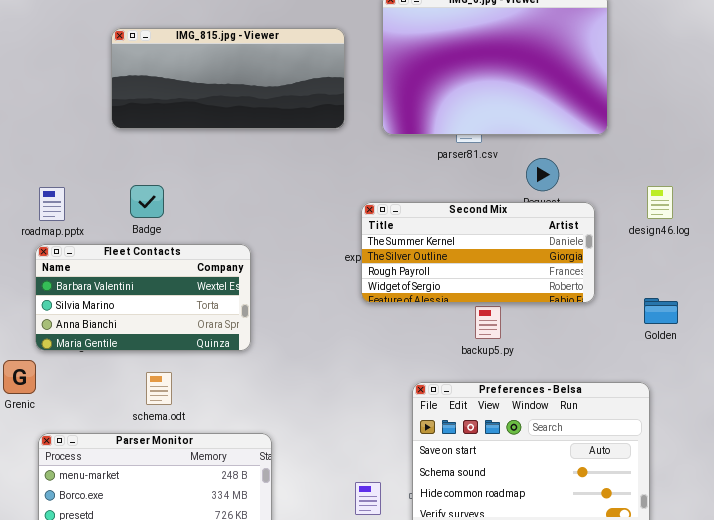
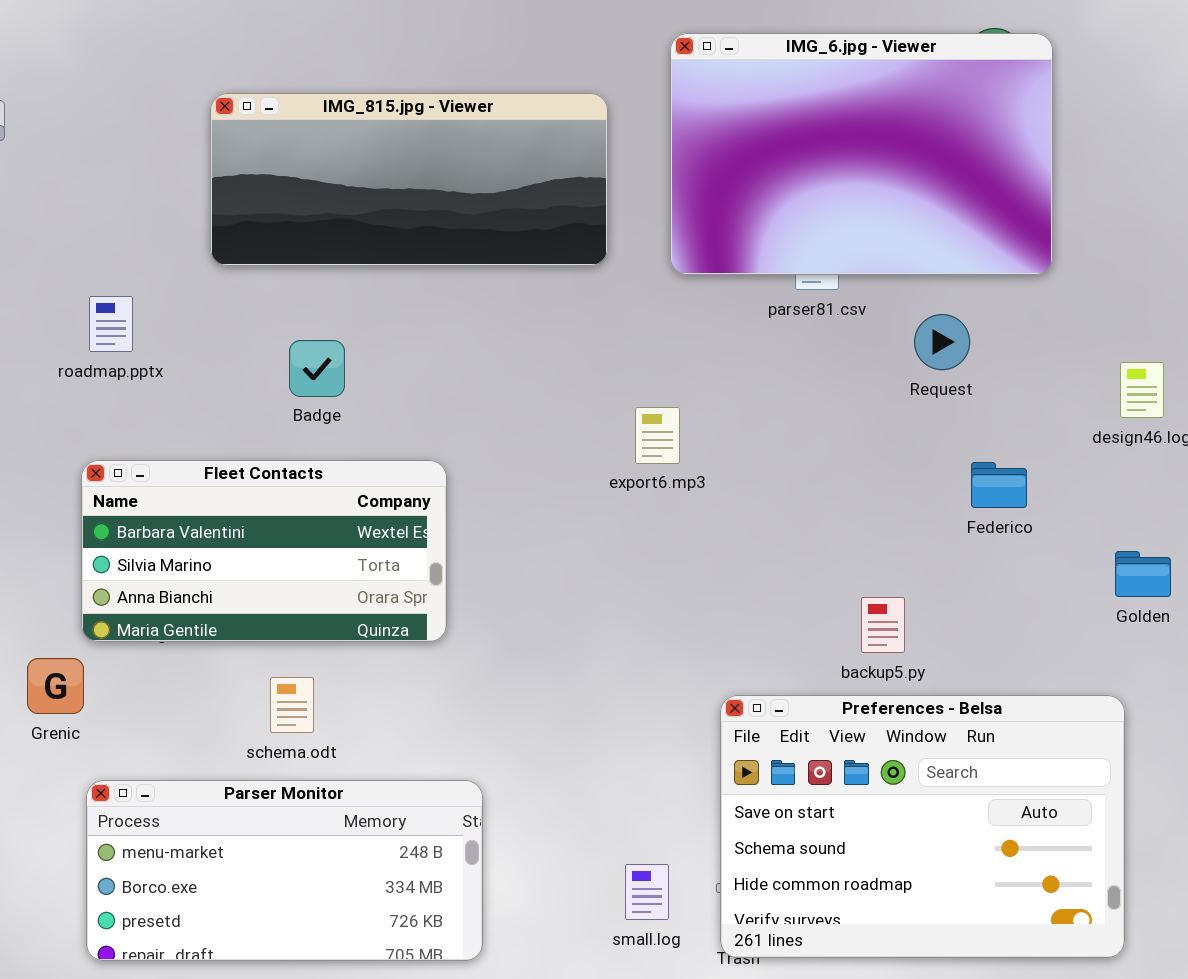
Badge: [130,185,164,218] -> [289,340,345,397], moved
roadmap.pptx: [39,187,65,221] -> [89,296,133,352], moved
Second Mix: [361,202,595,303] -> none, closed
backup5.py: [475,306,501,339] -> [861,597,905,653], moved

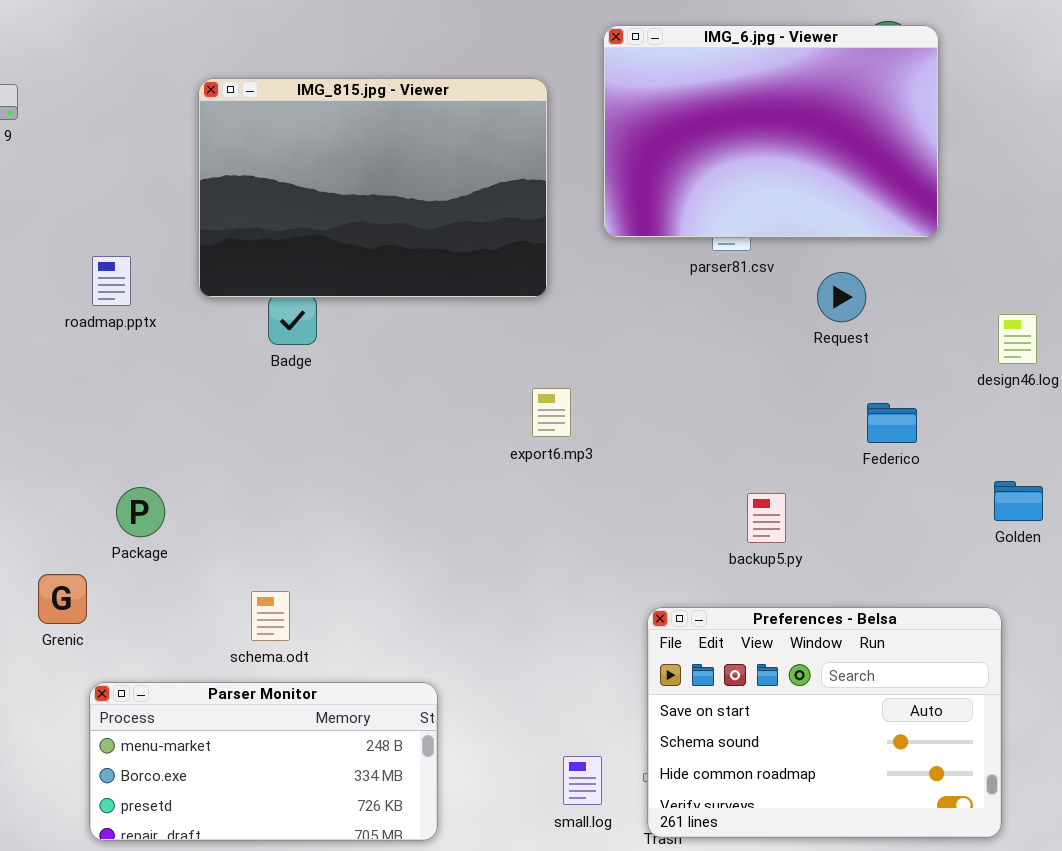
IMG_815.jpg - Viewer: [210,93,608,266] -> [198,78,548,298], resized
export6.mp3: [635,407,680,464] -> [532,388,571,437], moved
Fleet Contacts: [81,460,447,642] -> none, closed
backup5.py: [861,597,905,653] -> [747,493,786,543], moved

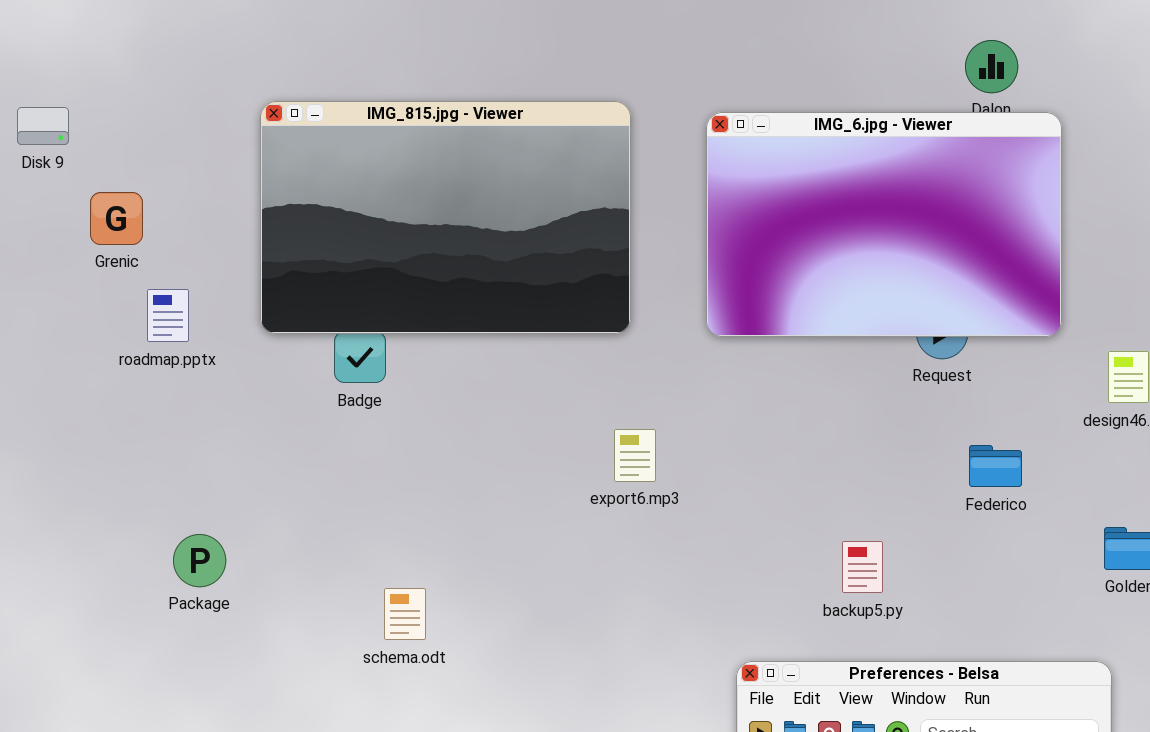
IMG_6.jpg - Viewer: [603,25,939,238] -> [706,112,1062,337], moved
Grenic: [38,574,87,624] -> [90,192,143,245], moved
schema.odt: [251,591,290,641] -> [384,588,426,640], moved

